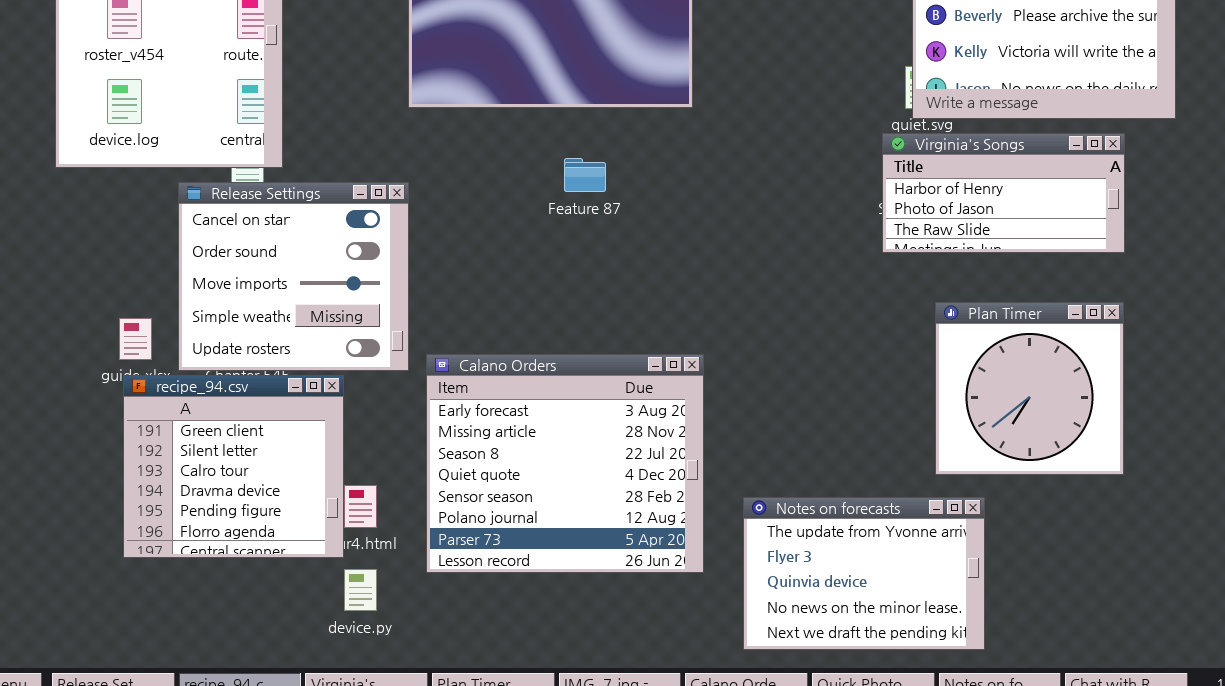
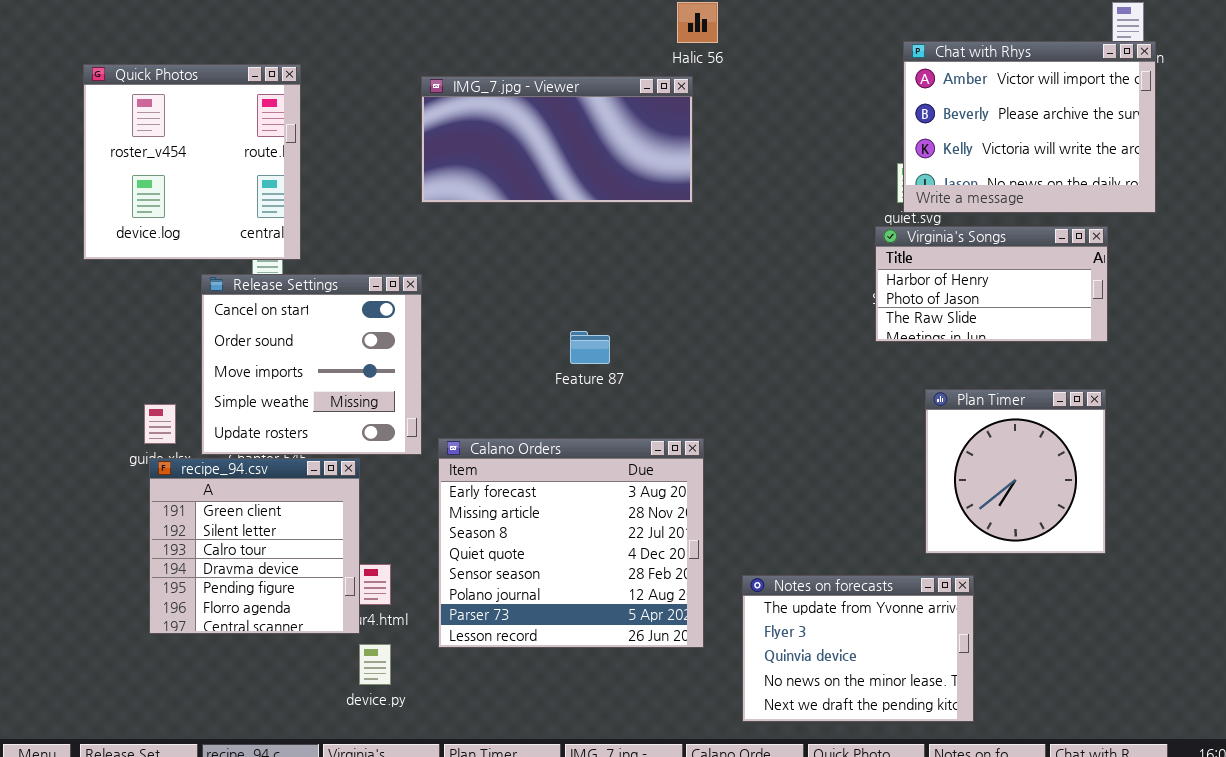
Feature 87: [564,158,606,192] -> [570,331,610,364], moved

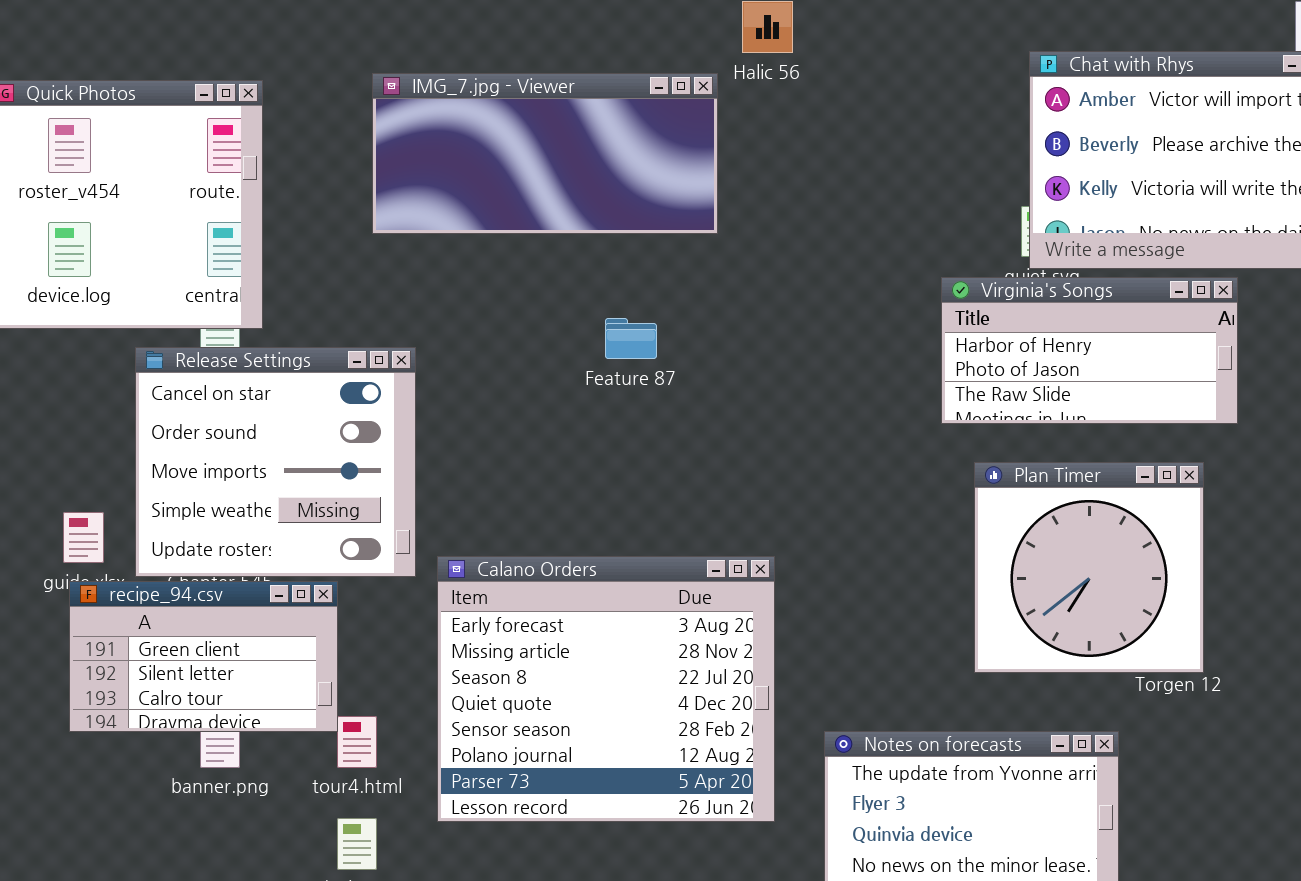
IMG_7.jpg - Viewer: [421,76,693,203] -> [372,73,718,234], moved
Virginia's Songs: [875,226,1108,342] -> [941,277,1238,424], moved
Feature 87: [570,331,610,364] -> [605,318,657,359], moved
Plan Timer: [925,389,1106,554] -> [974,462,1204,673], moved
recipe_94.csv: [149,458,360,634] -> [69,581,338,732], resized

